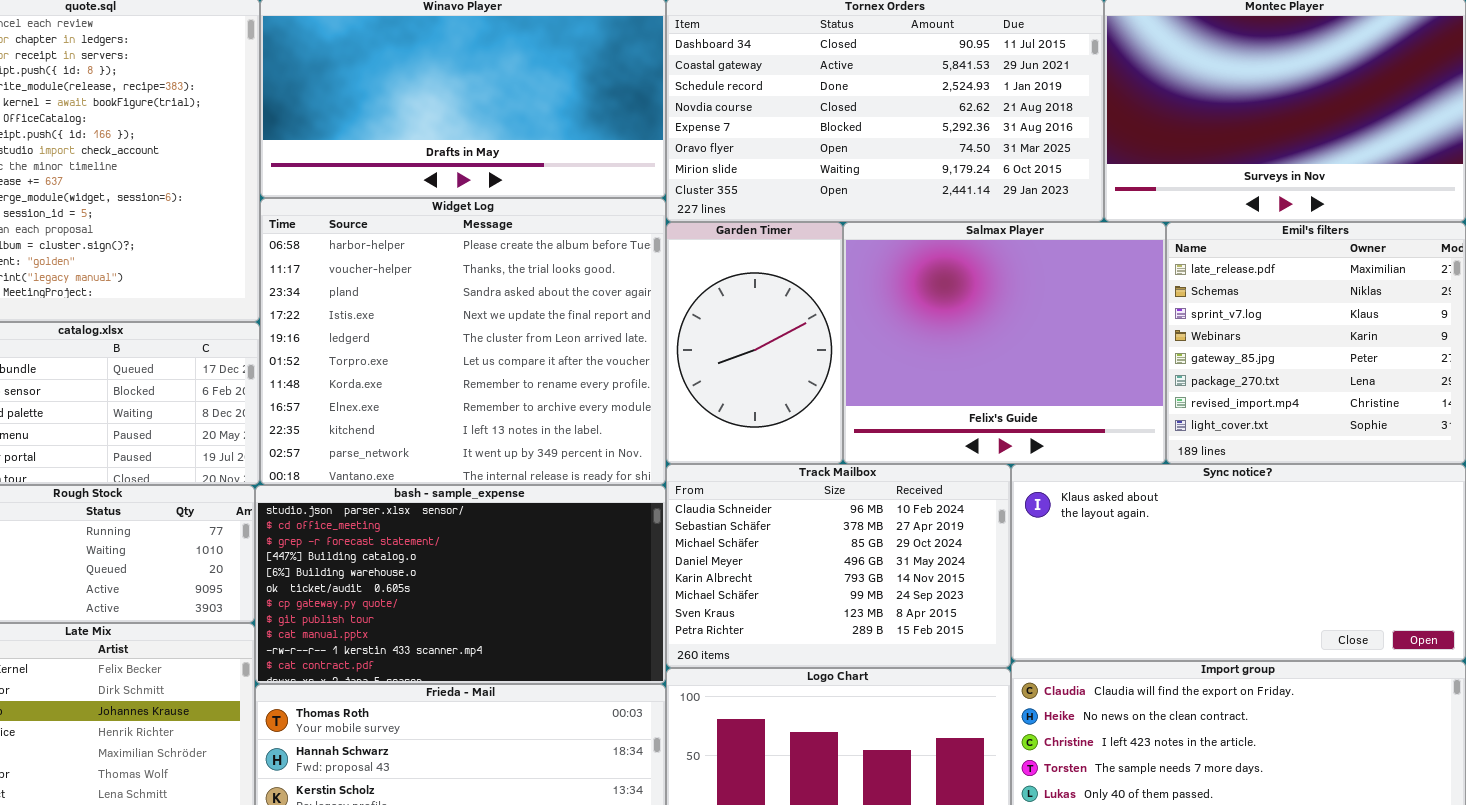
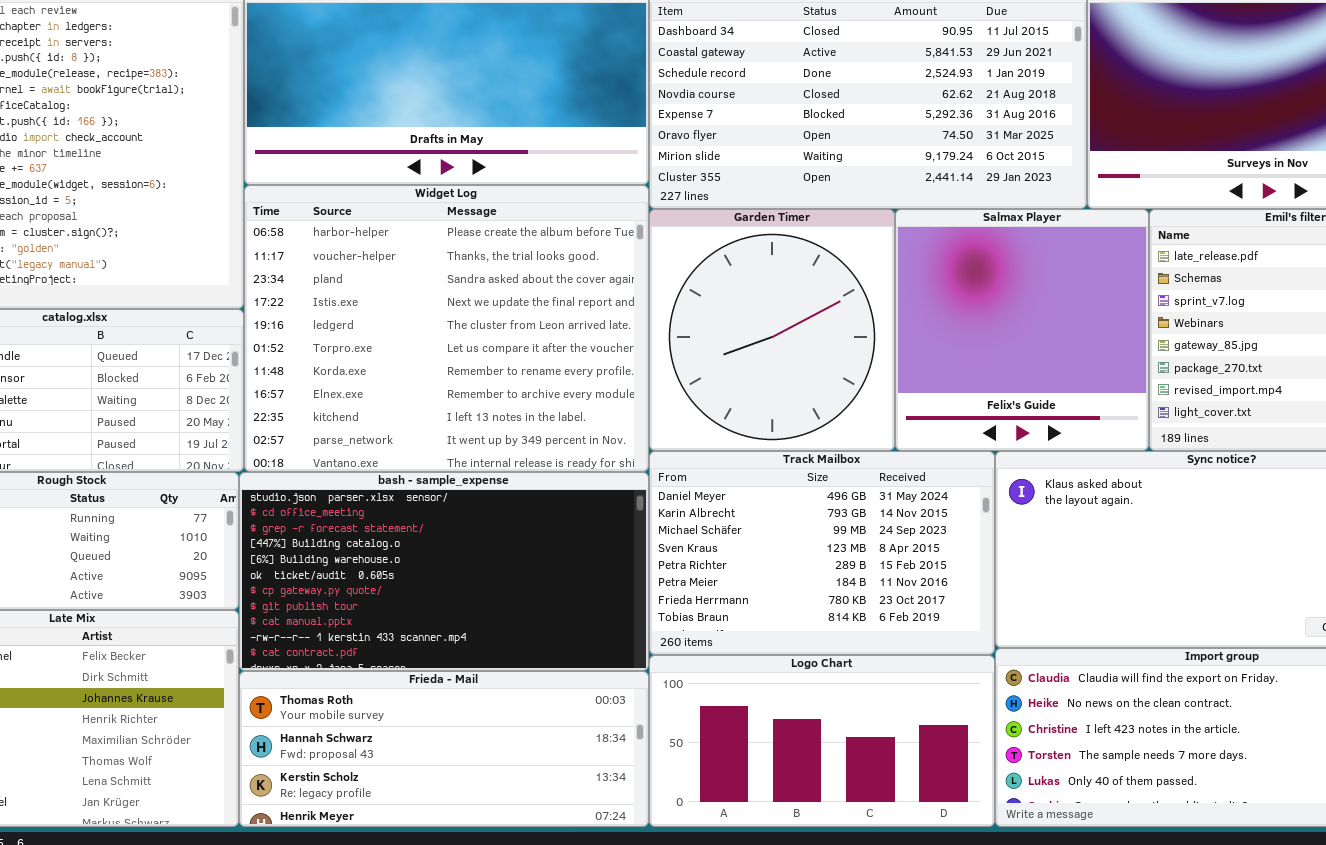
Garden Timer: [666,222,843,464] -> [649,209,895,451], resized
Salmax Player: [843,222,1166,464] -> [895,209,1149,451], resized
Track Mailbox: [666,464,1011,668] -> [649,451,995,655], scrolled down 3 rows

